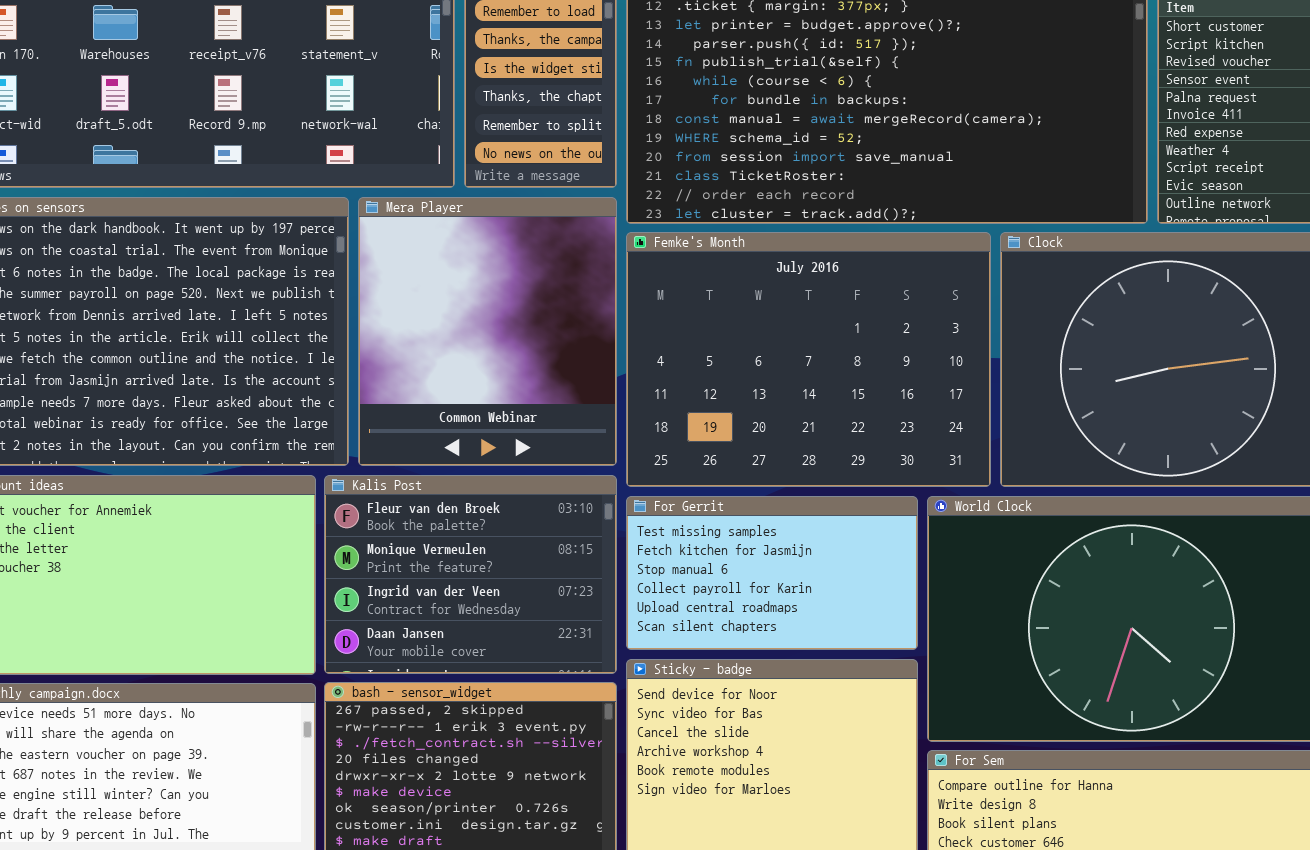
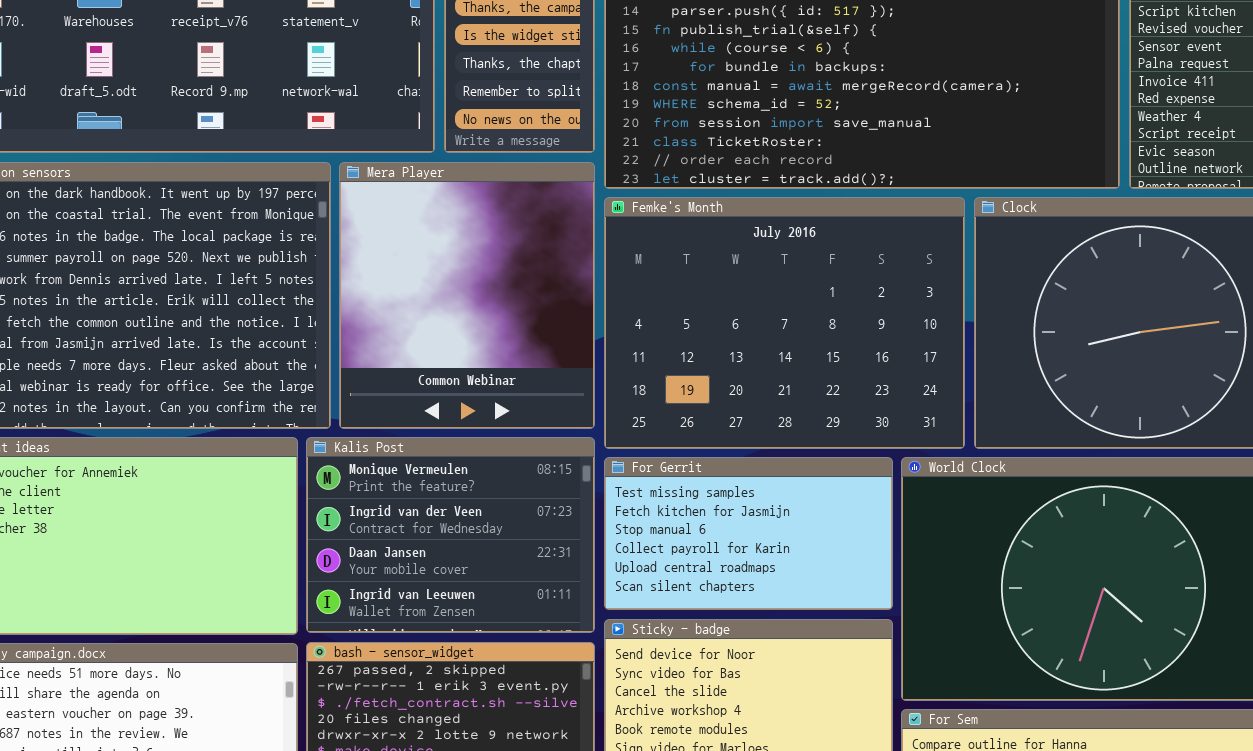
Kalis Post: [324,475,617,674] -> [306,437,595,633], scrolled down 1 row

